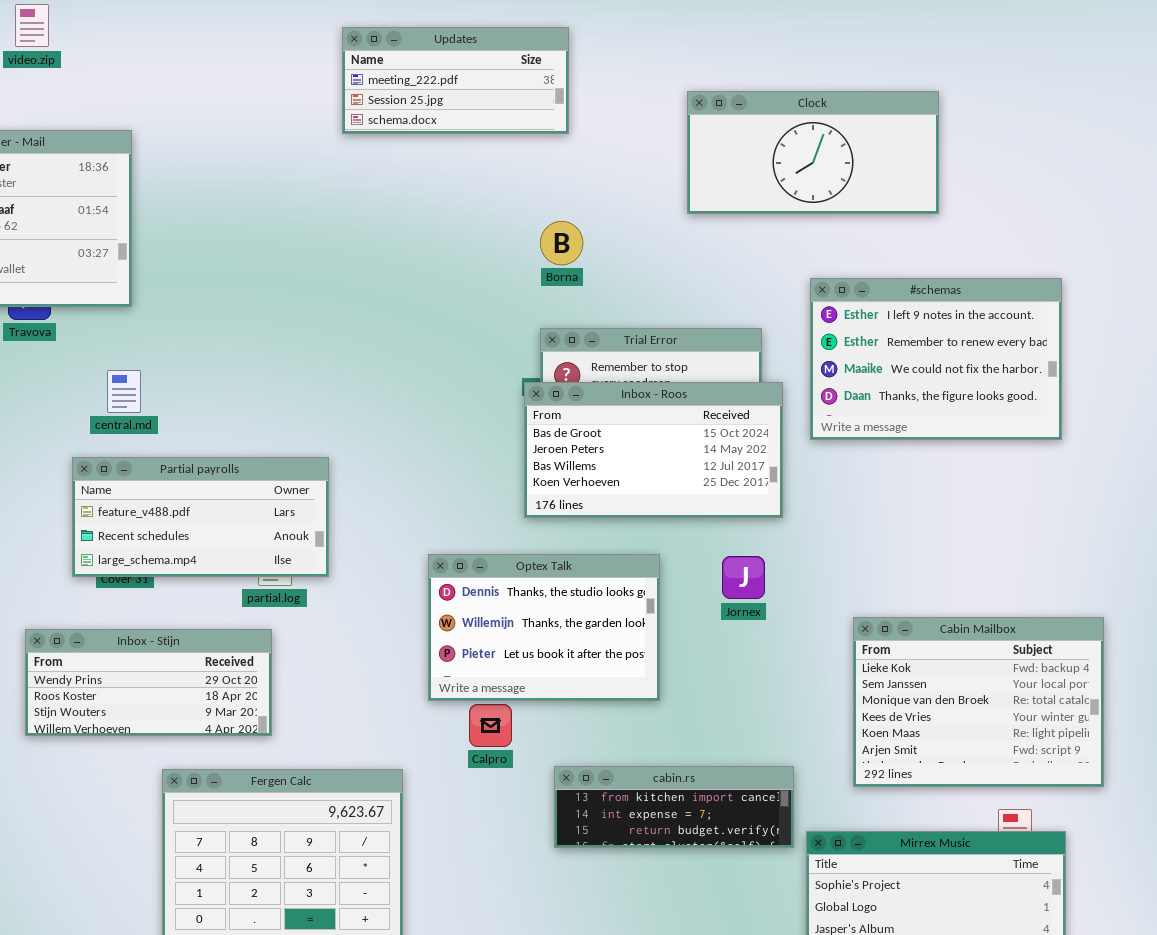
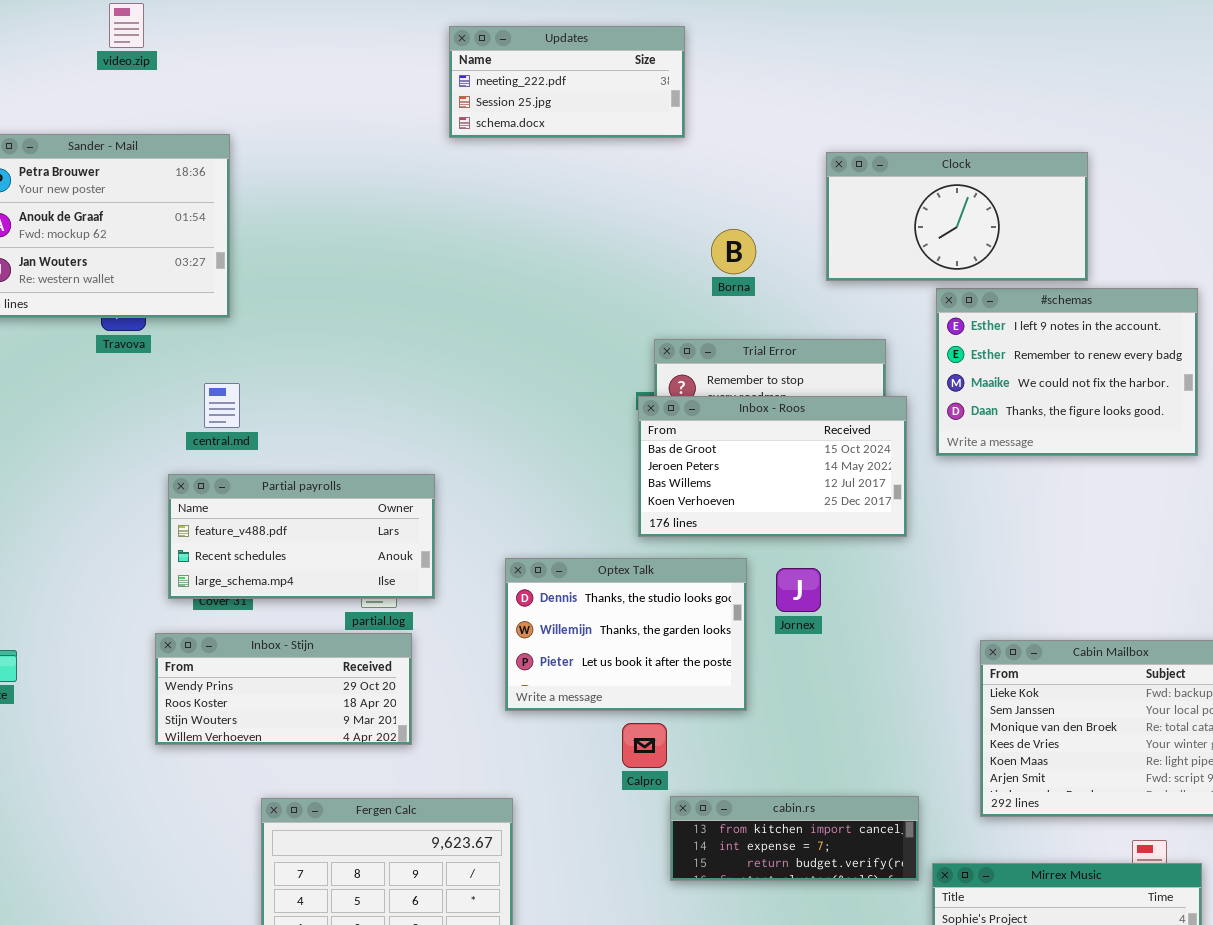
Clock: [687,91,939,214] -> [826,152,1088,281], moved
Borna: [540,221,583,265] -> [711,229,756,274], moved
Optex Talk: [428,554,660,701] -> [505,558,747,711], moved
Jornex: [722,556,765,599] -> [776,568,821,612], moved
Inbox - Stijn: [25,629,272,736] -> [155,633,412,745], moved
Calpro: [469,704,512,747] -> [622,723,667,768], moved

